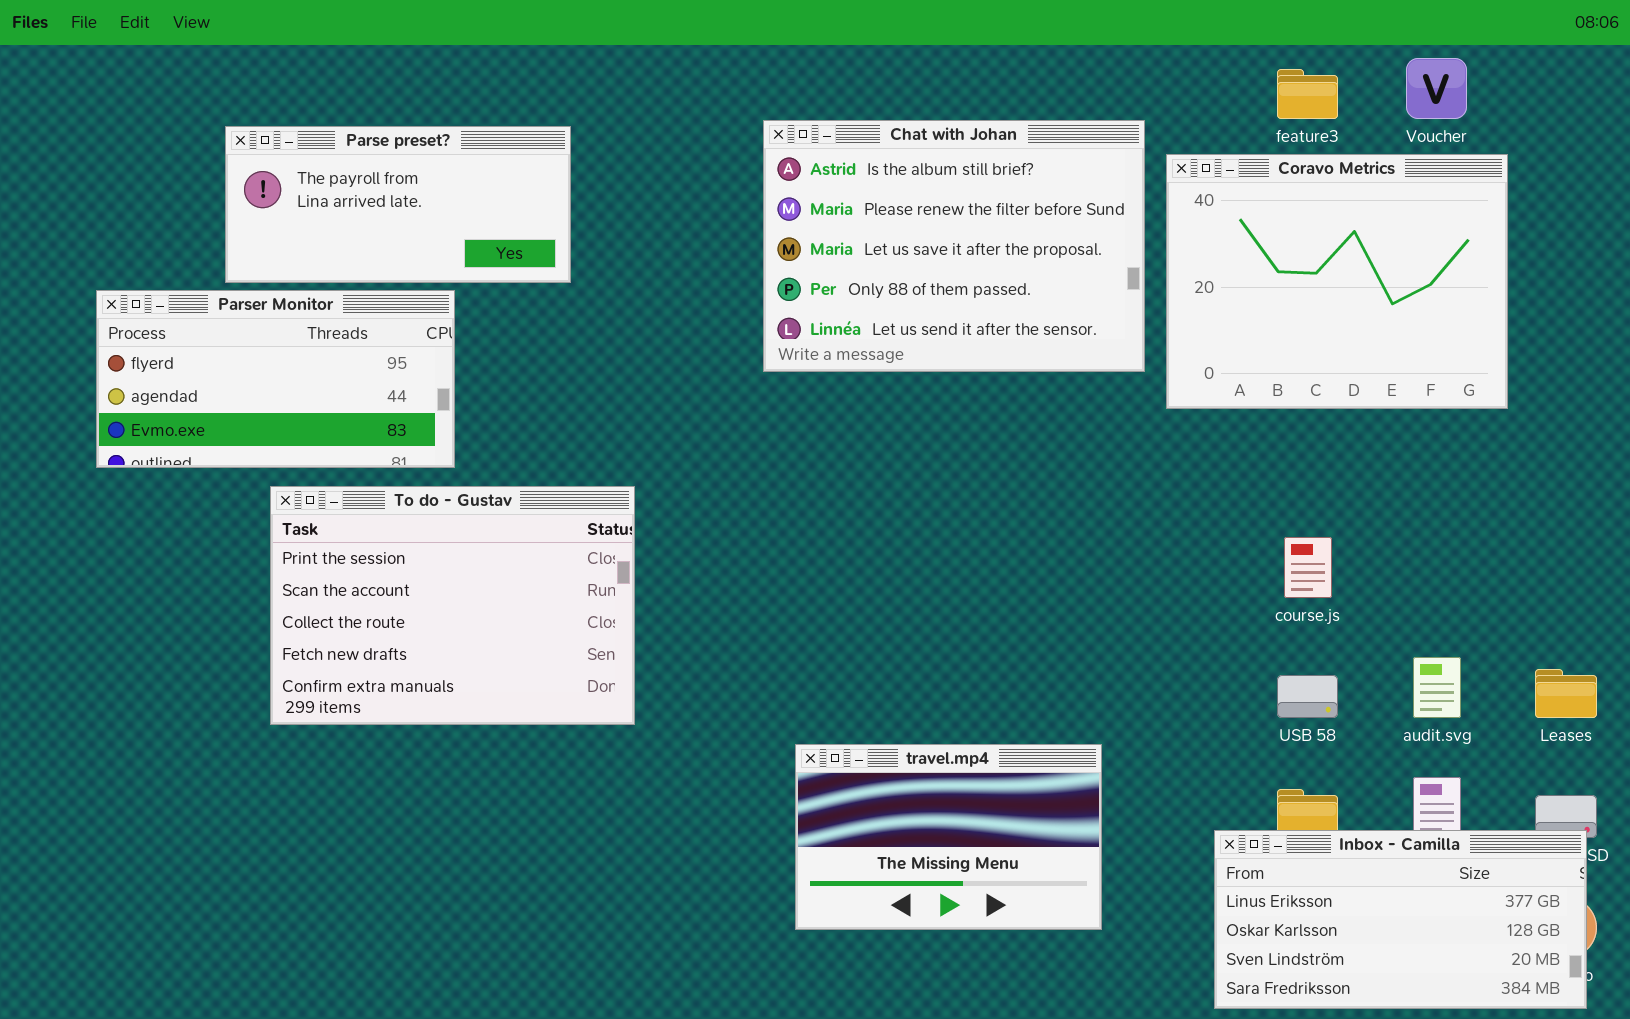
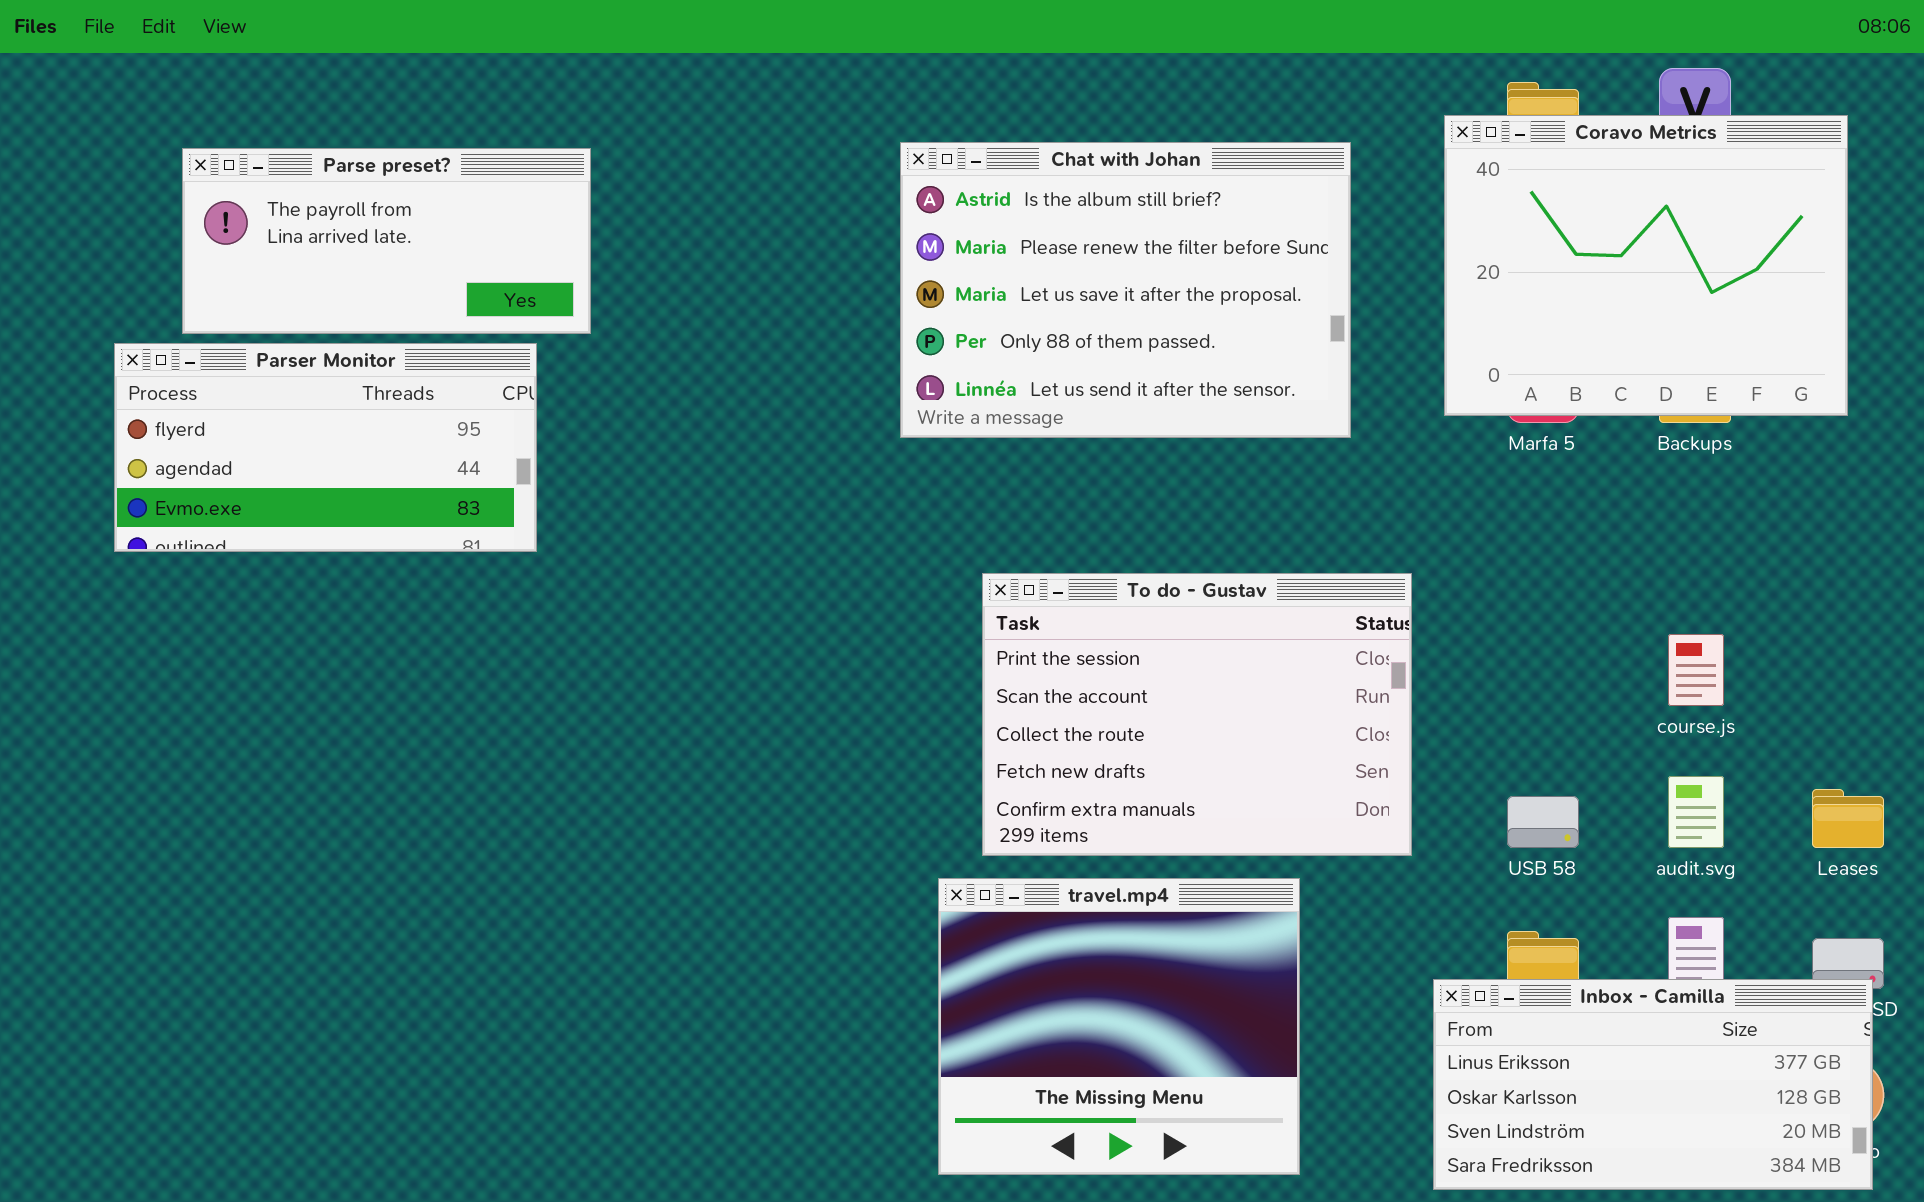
Parse preset?: [225,126,571,283] -> [182,148,591,334], moved
Coravo Metrics: [1166,154,1508,409] -> [1444,115,1848,416], moved
To do - Gustav: [270,486,635,725] -> [982,573,1412,856], moved
course.js: [1284,537,1332,598] -> [1668,634,1724,706], moved
travel.mp4: [795,744,1102,930] -> [938,878,1300,1175], resized

